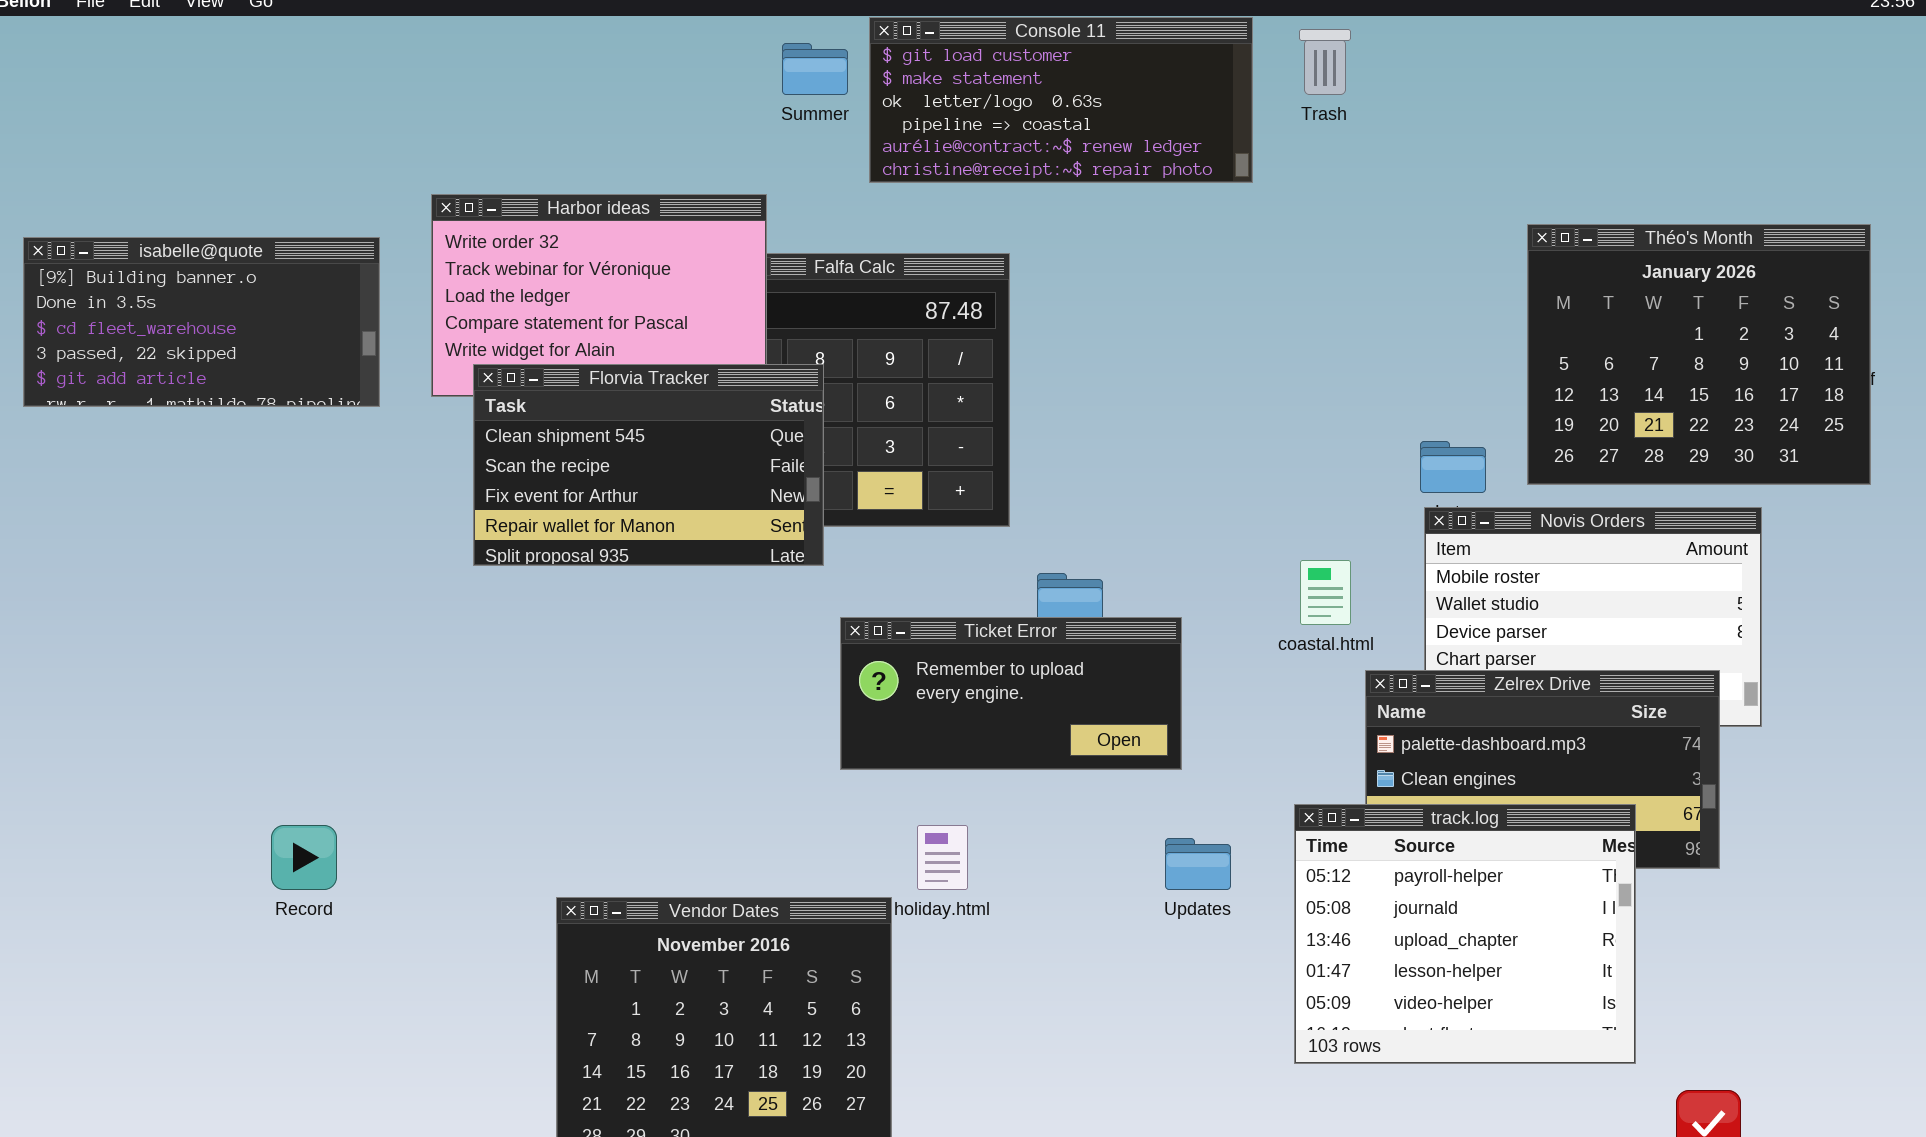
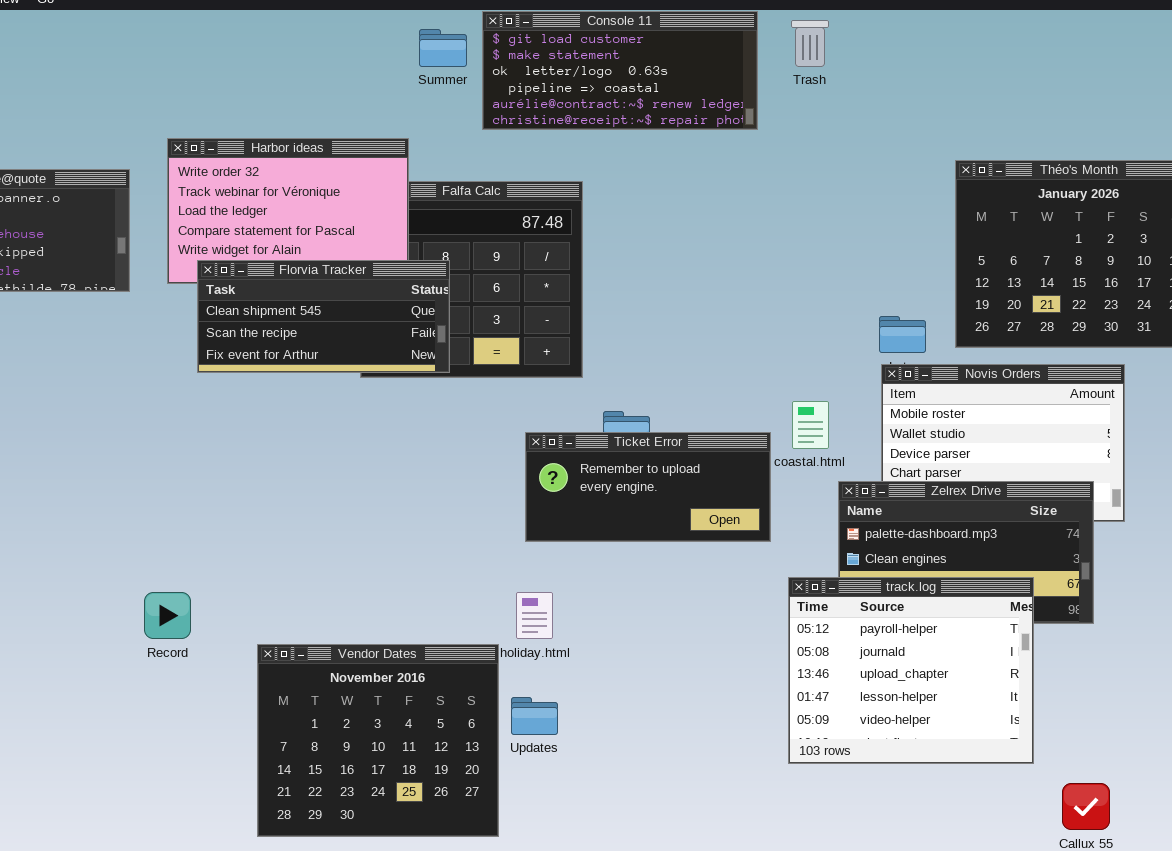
Florvia Tracker: [473,364,824,566] -> [197,260,450,373], resized
Ticket Error: [840,617,1182,770] -> [525,432,771,542], moved
Record: [271,825,337,890] -> [144,592,191,639], moved
Updates: [1165,838,1231,890] -> [511,697,558,735], moved

